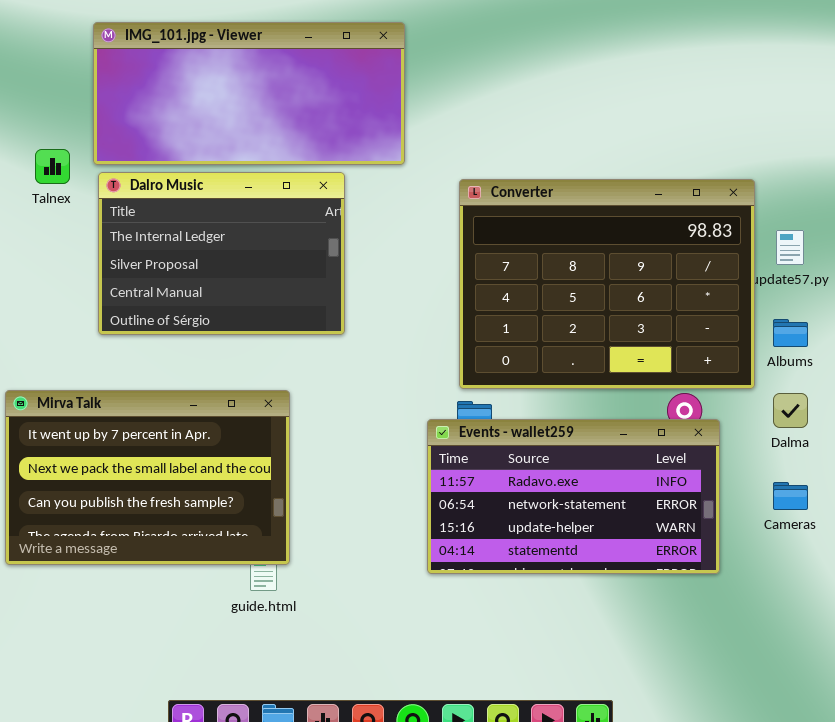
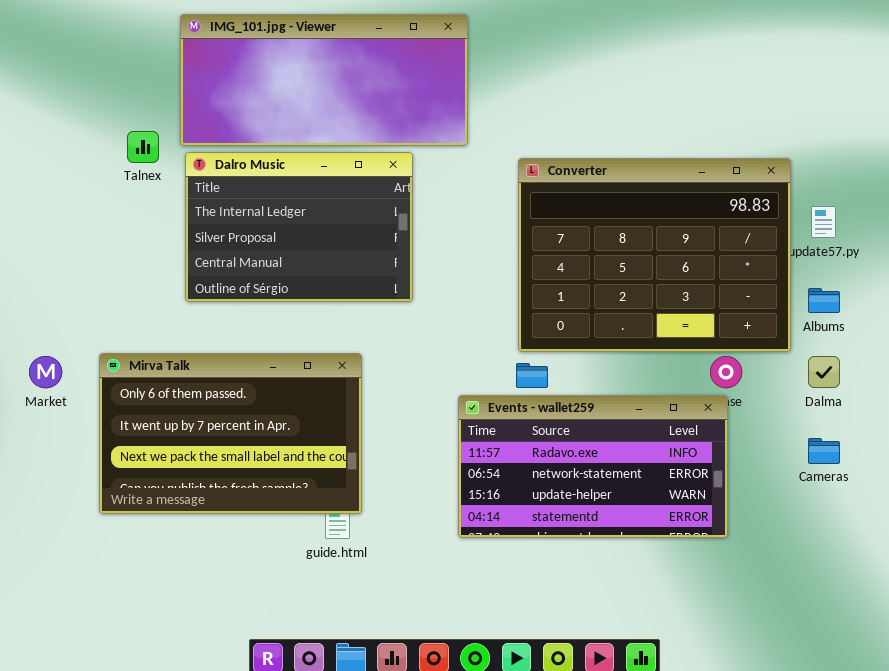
Mirva Talk: [5,390,290,565] -> [99,353,362,514], scrolled up 1 row
Events - wallet259: [427,419,720,574] -> [458,395,728,538], moved

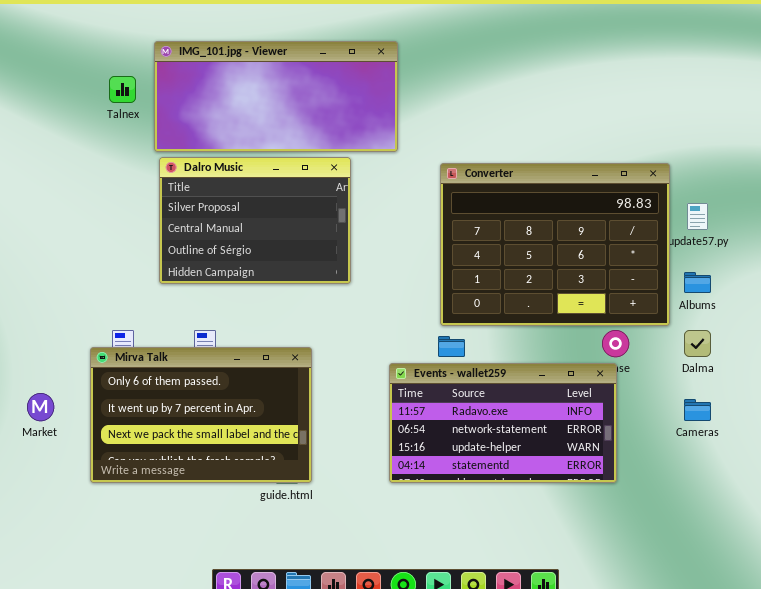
Talnex: [127,131,159,163] -> [109,76,136,103], moved
Dalro Music: [185,152,413,302] -> [159,157,351,284], scrolled down 1 row
Mirva Talk: [99,353,362,514] -> [90,347,312,483], moved
Market: [29,356,62,388] -> [27,393,54,421], moved

